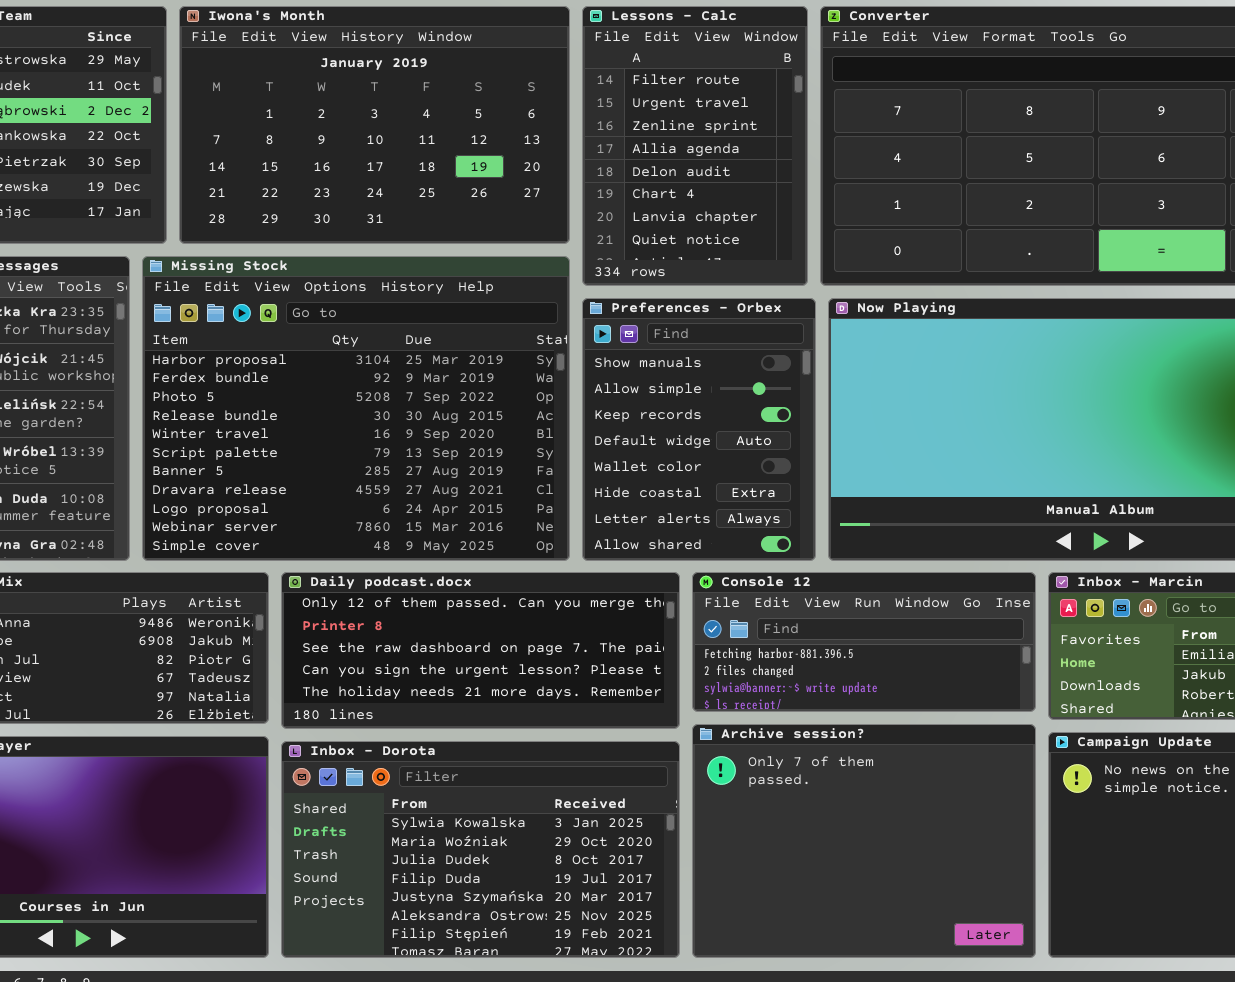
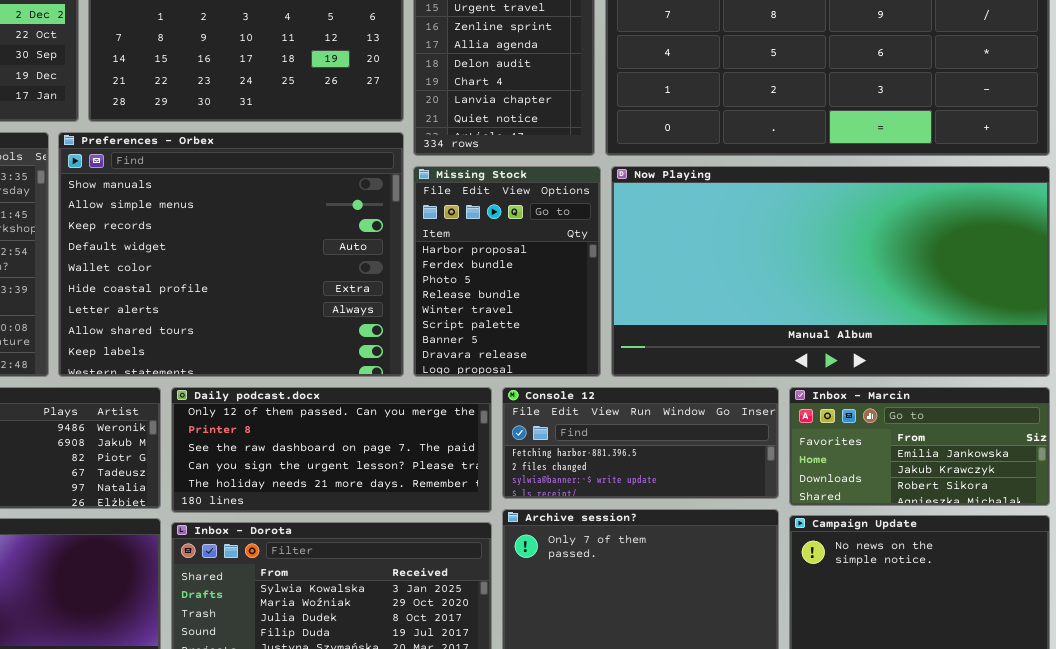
Missing Stock: [142,256,570,561] -> [413,166,601,377], moved, resized
Preferences - Orbex: [582,298,816,561] -> [58,132,404,377], moved, resized

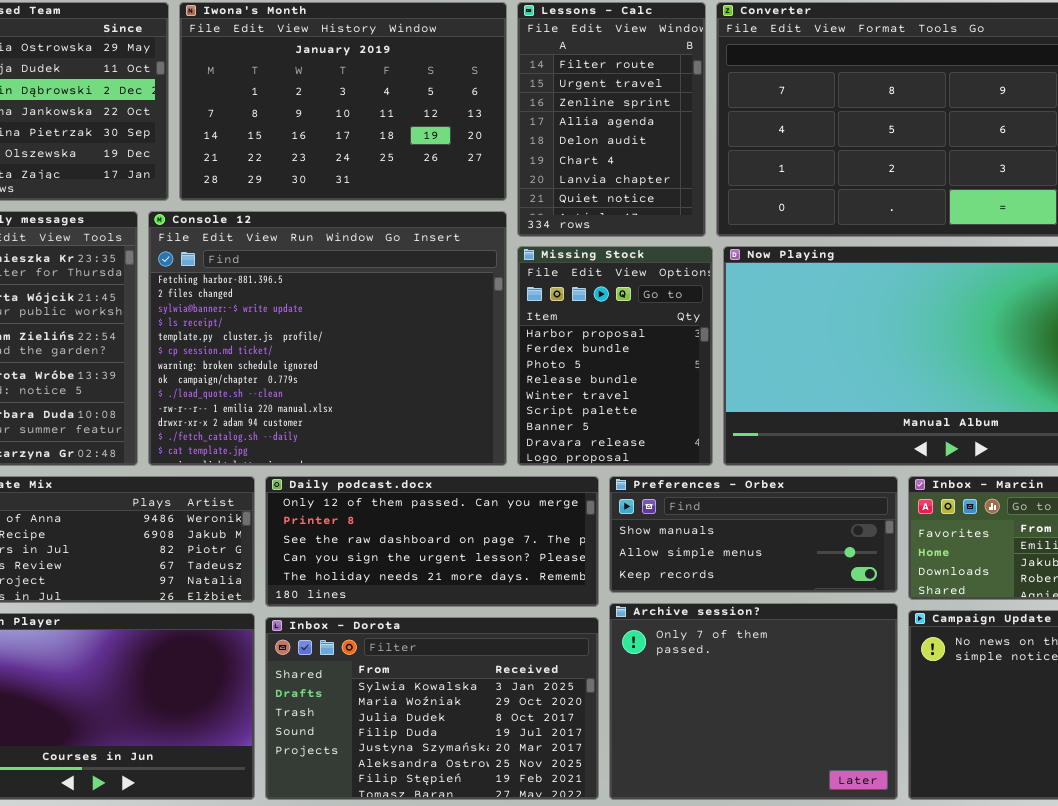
Preferences - Orbex: [58,132,404,377] -> [609,476,898,593], moved, resized
Console 12: [502,387,779,499] -> [148,211,507,466], moved, resized

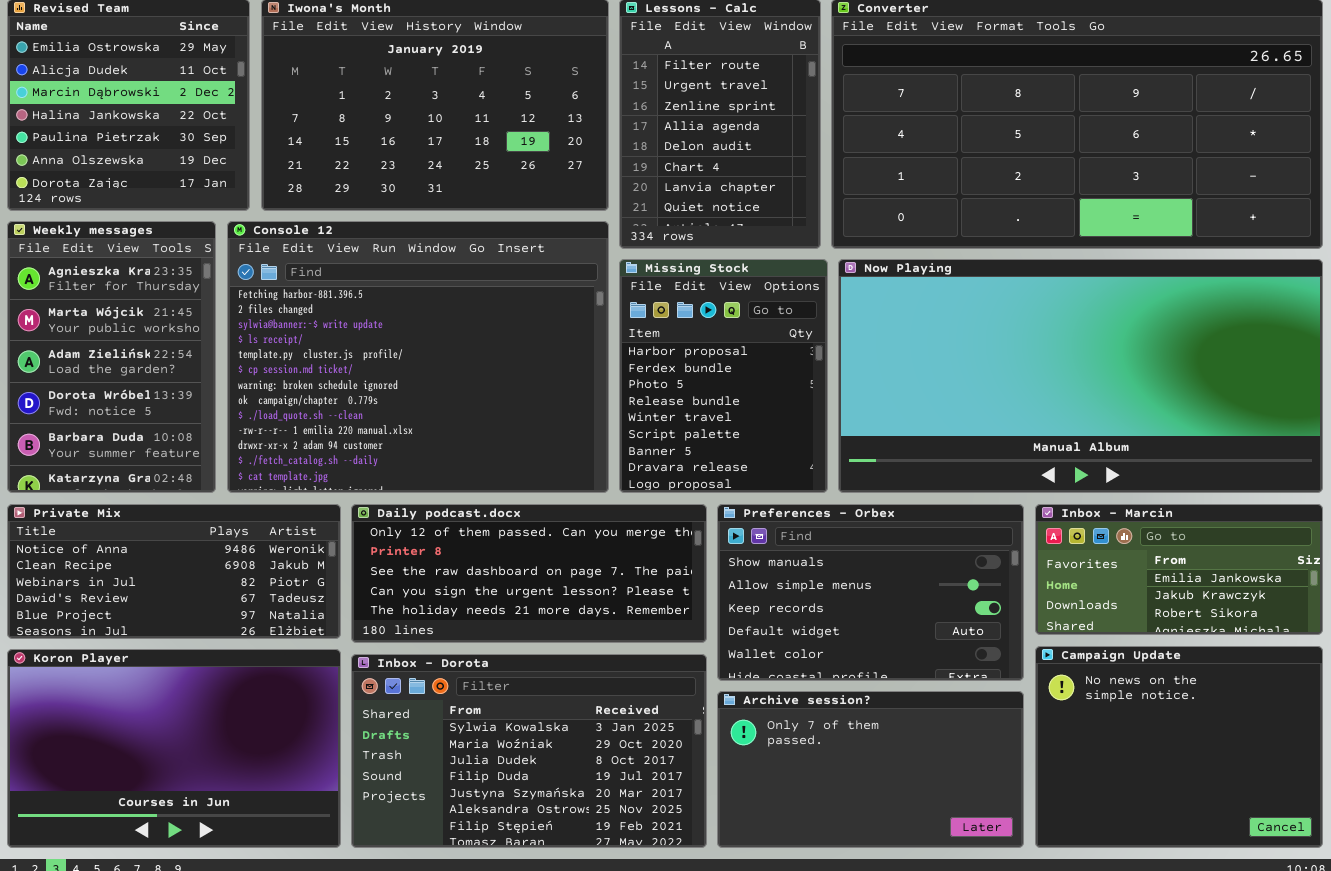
Preferences - Orbex: [609,476,898,593] -> [717,504,1024,681], resized
Archive session?: [609,603,898,800] -> [717,691,1024,848], resized

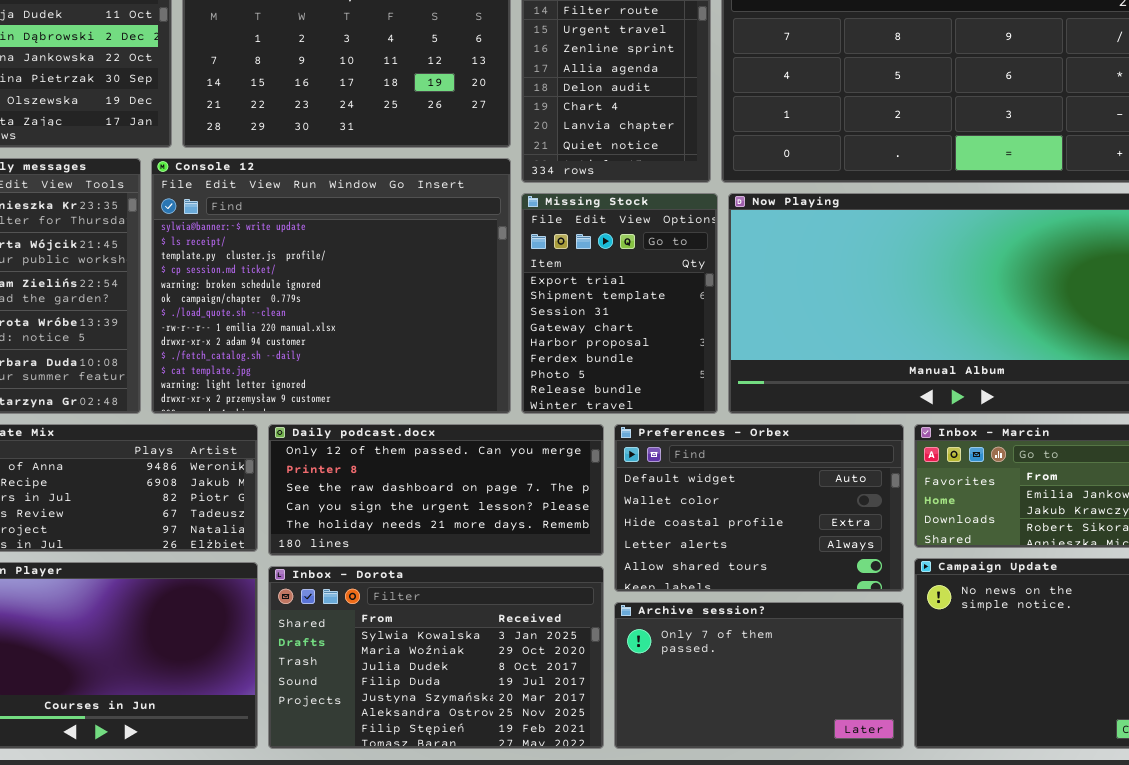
Console 12: [227,221,609,493] -> [151,158,511,414], scrolled down 2 rows
Missing Stock: [619,259,828,493] -> [521,193,718,414], scrolled up 4 rows
Preferences - Orbex: [717,504,1024,681] -> [614,424,904,592], scrolled down 3 rows

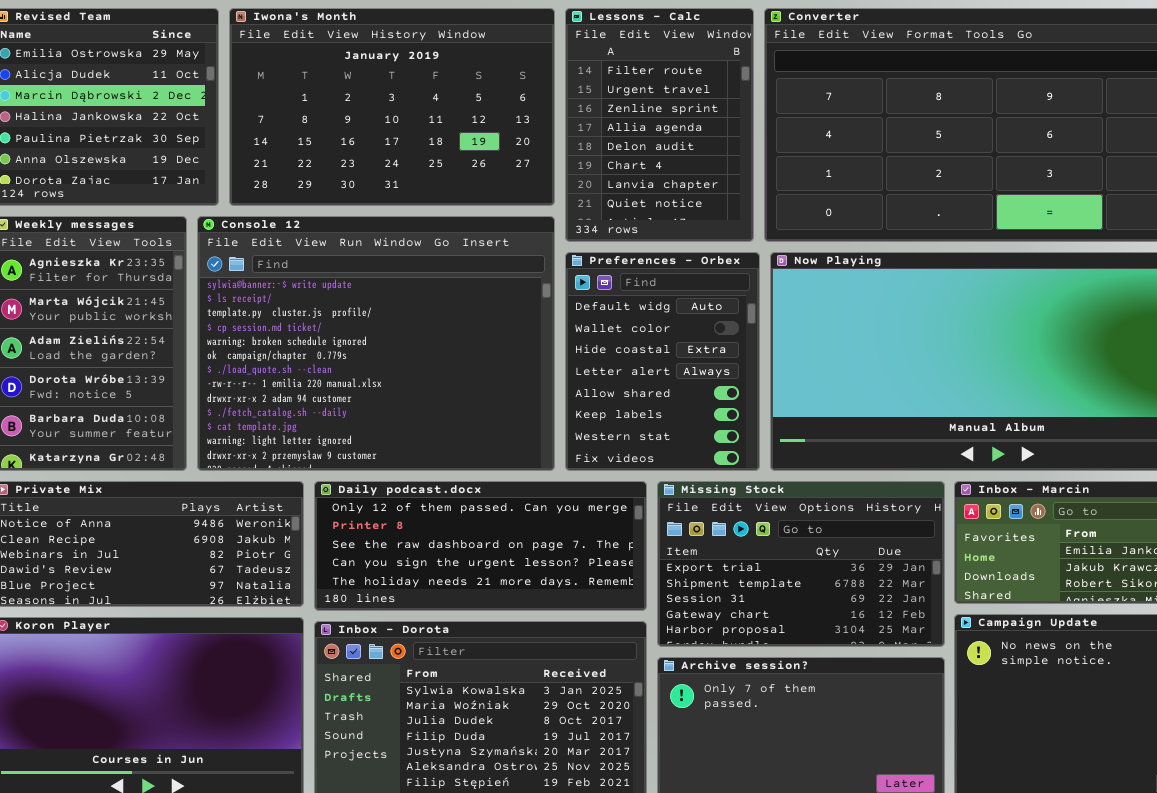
Missing Stock: [521,193,718,414] -> [657,481,945,647], moved, resized
Preferences - Orbex: [614,424,904,592] -> [565,252,760,471], moved, resized

